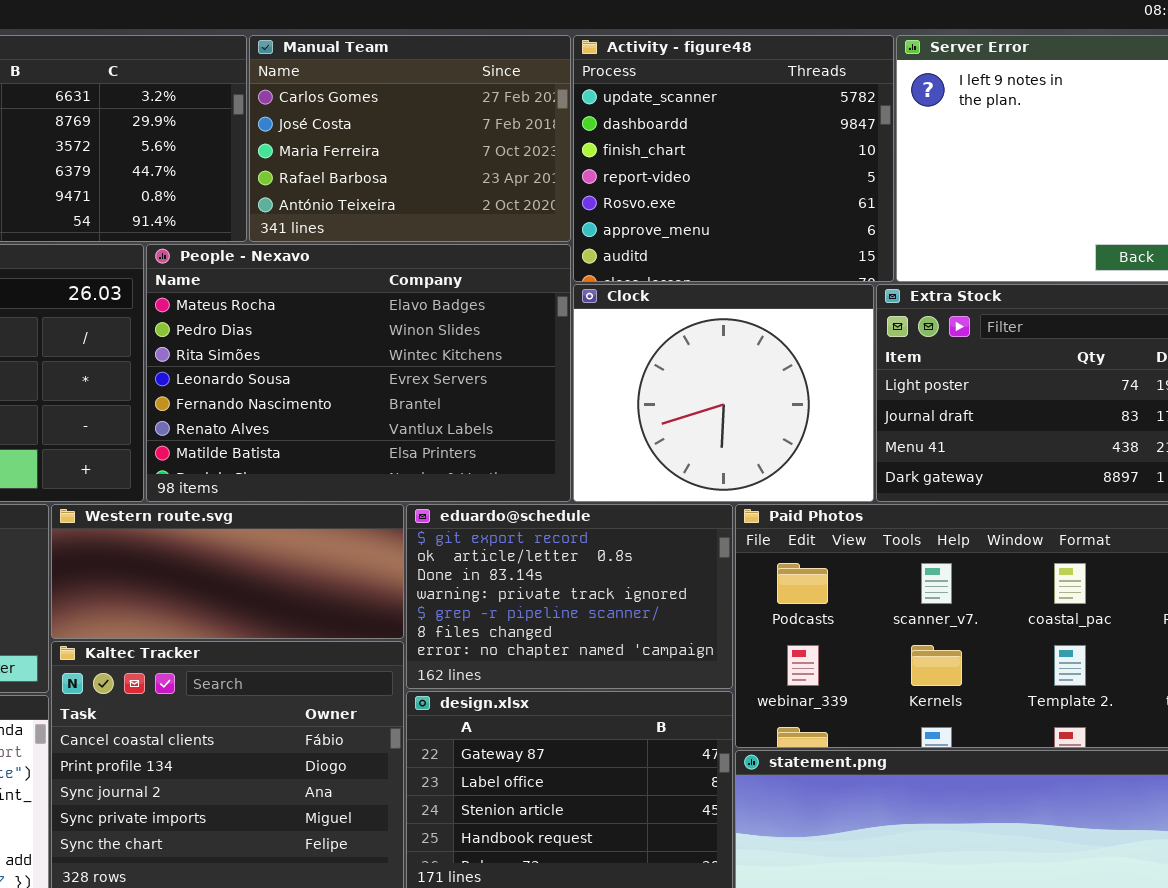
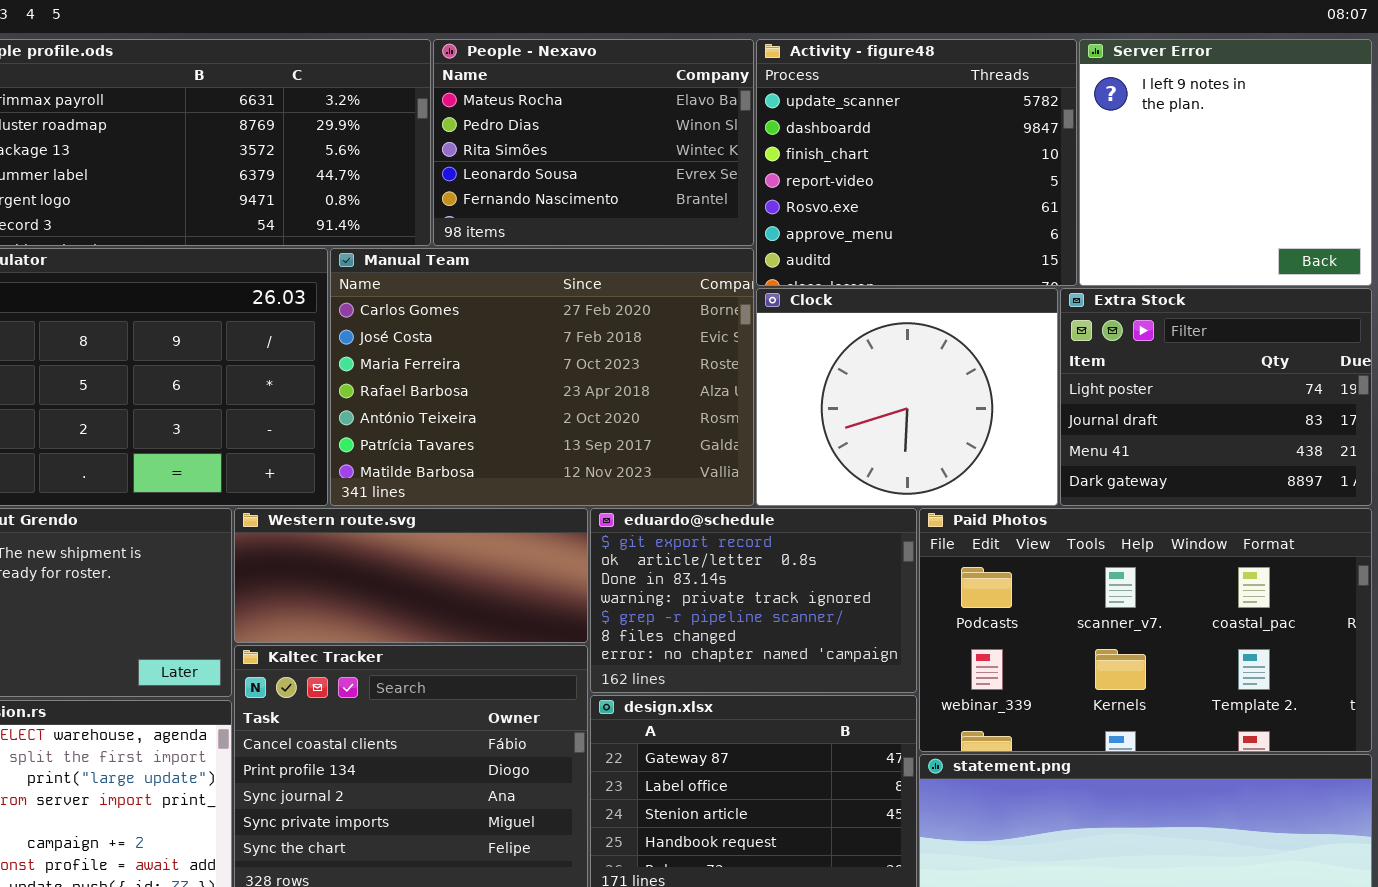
Manual Team: [249,35,571,242] -> [330,248,754,506], moved, resized
People - Nexavo: [146,244,571,502] -> [433,39,754,246], moved, resized

